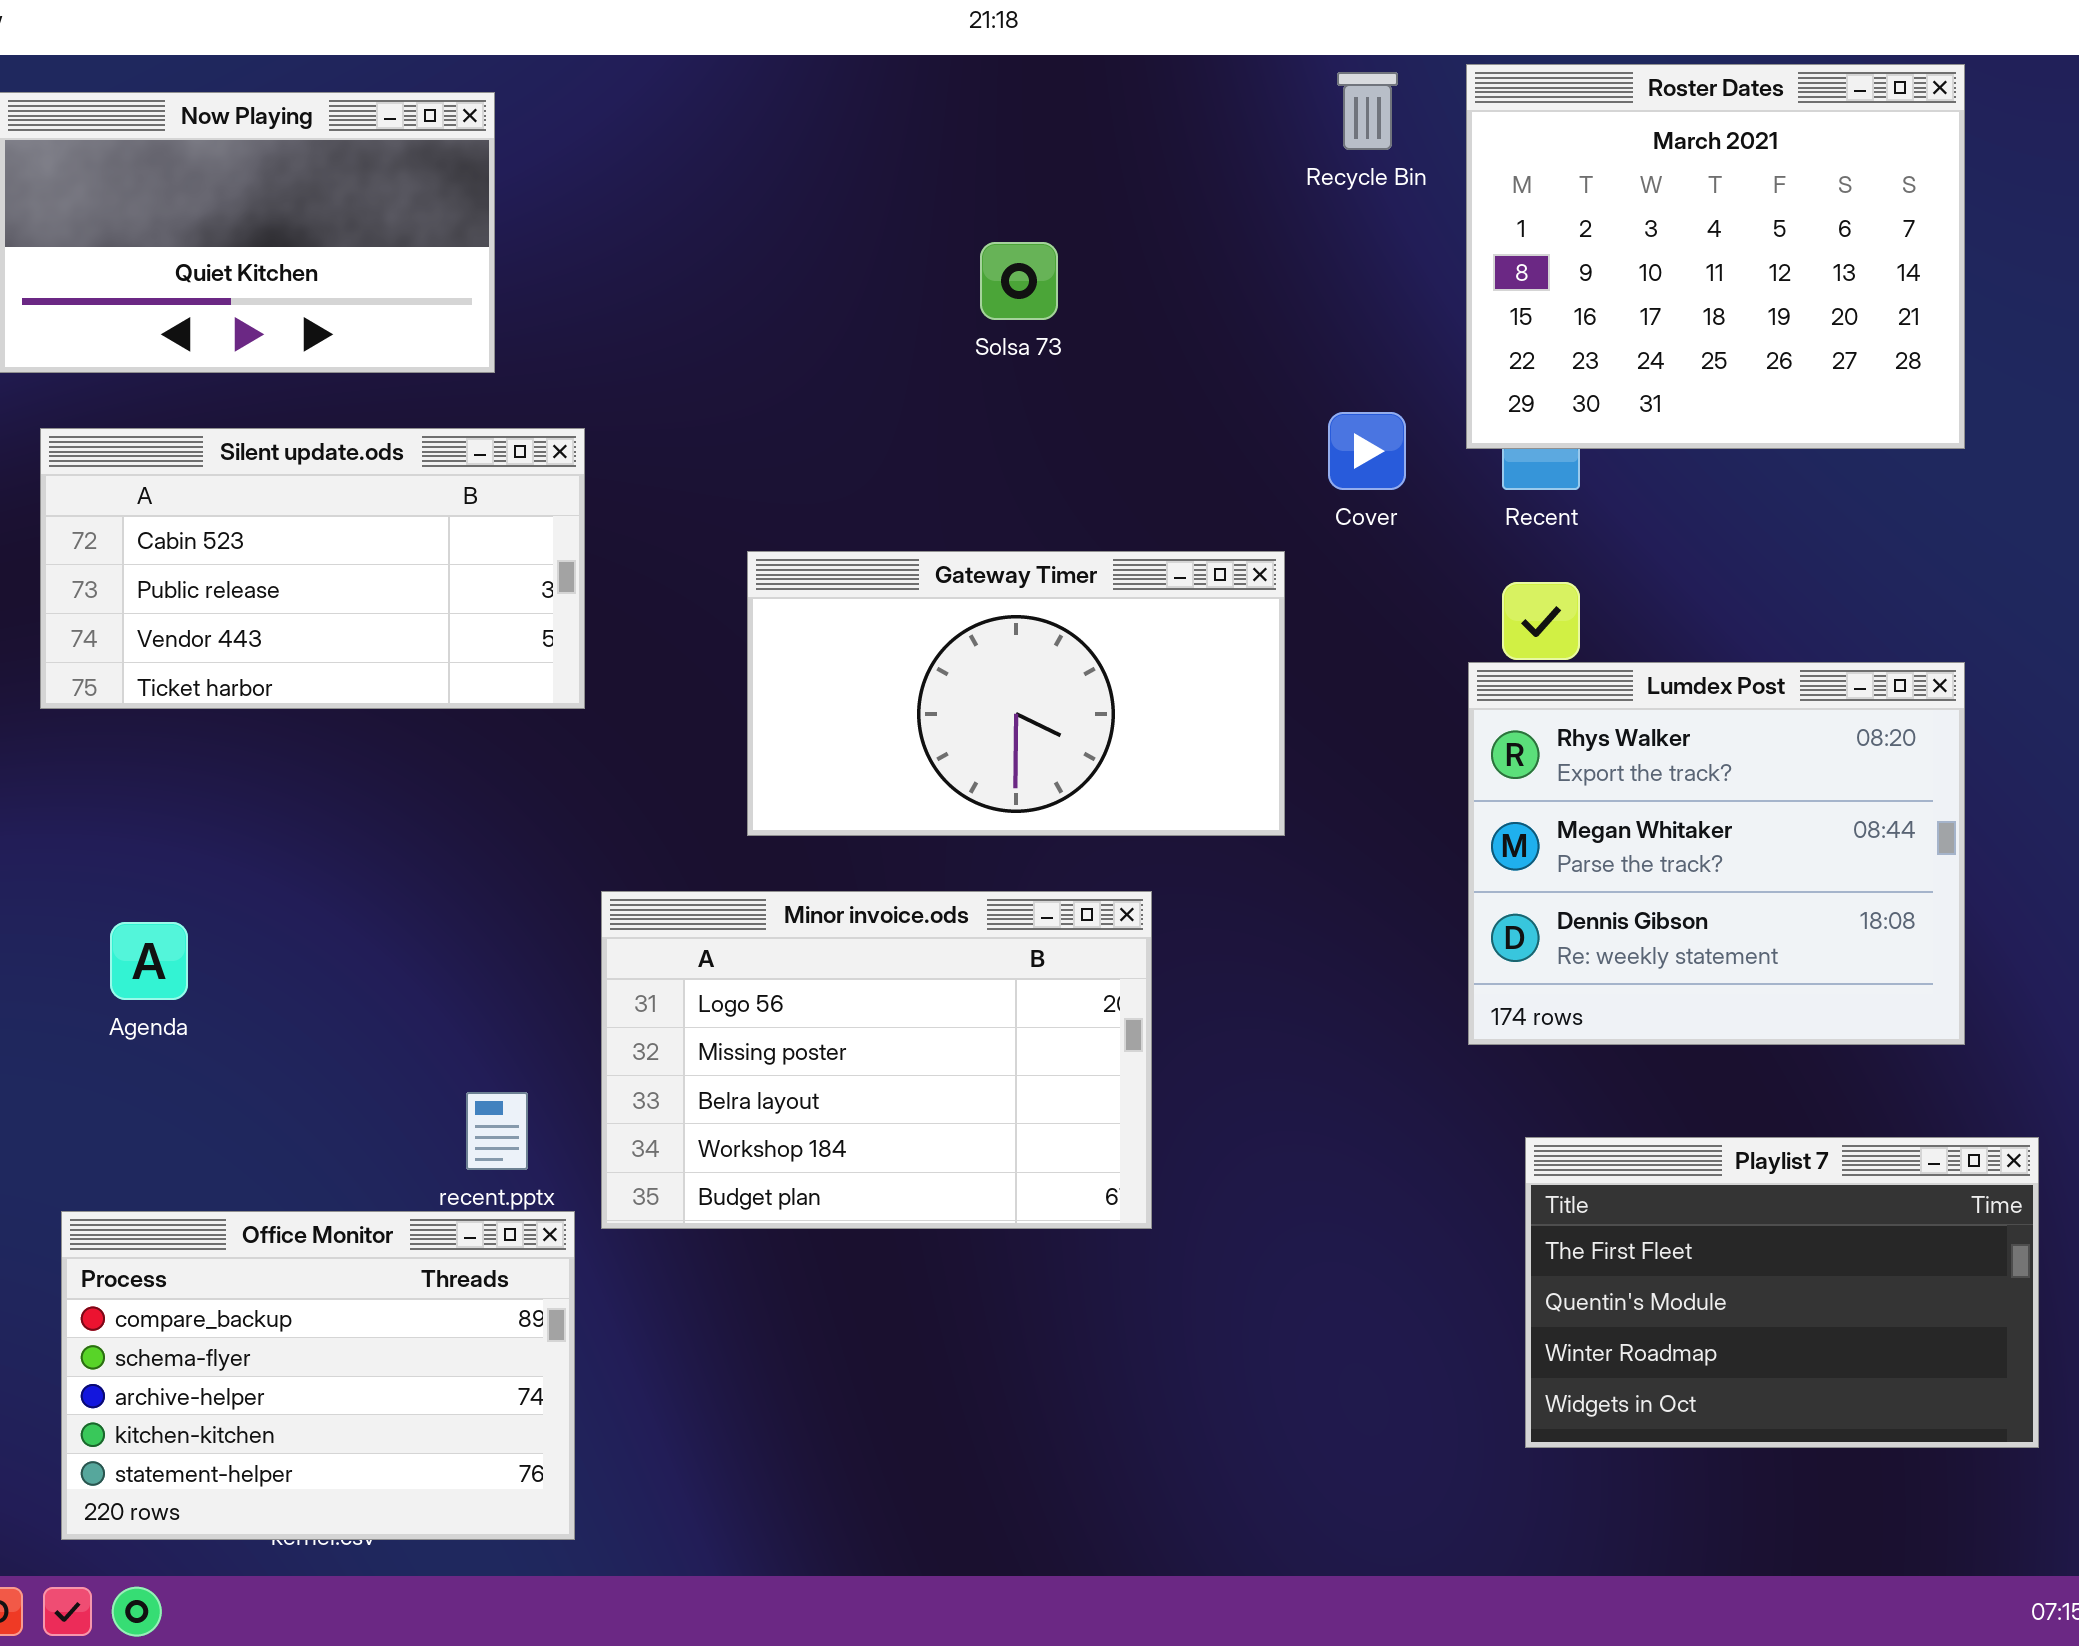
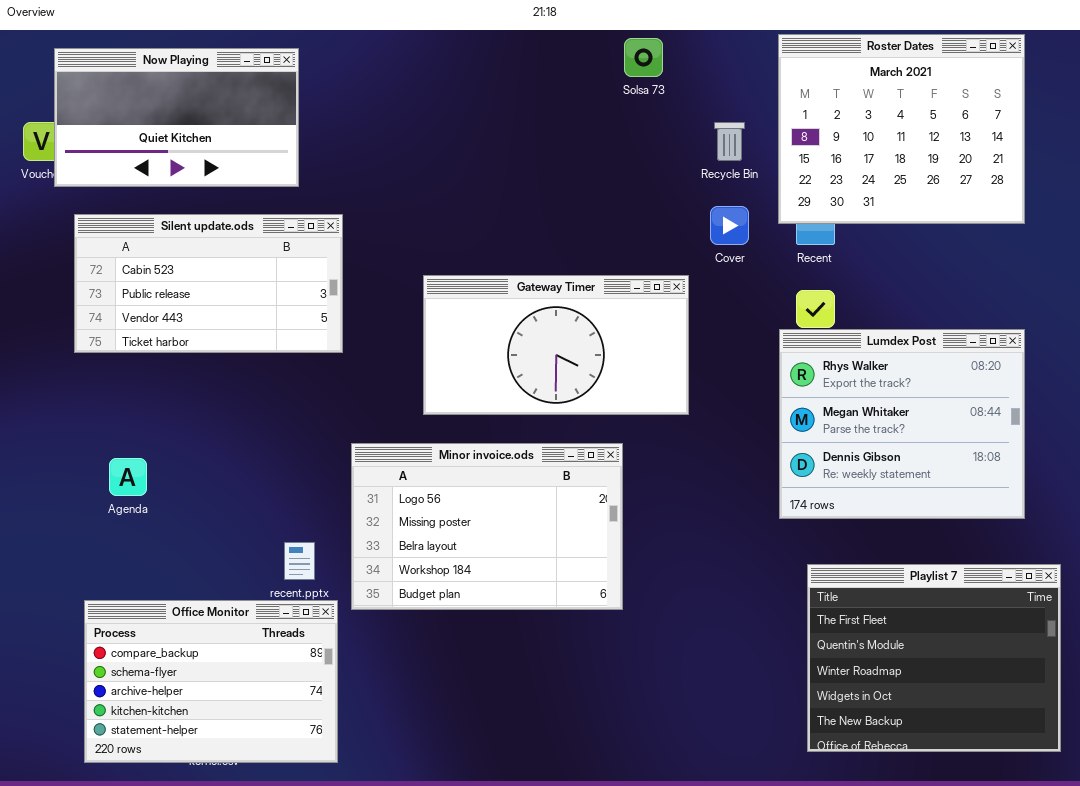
Recycle Bin: [1337,72,1398,150] -> [714,122,745,161], moved
Solsa 73: [980,242,1058,320] -> [624,38,663,77], moved
Playlist 7: [1525,1137,2039,1448] -> [807,564,1061,752], resized

